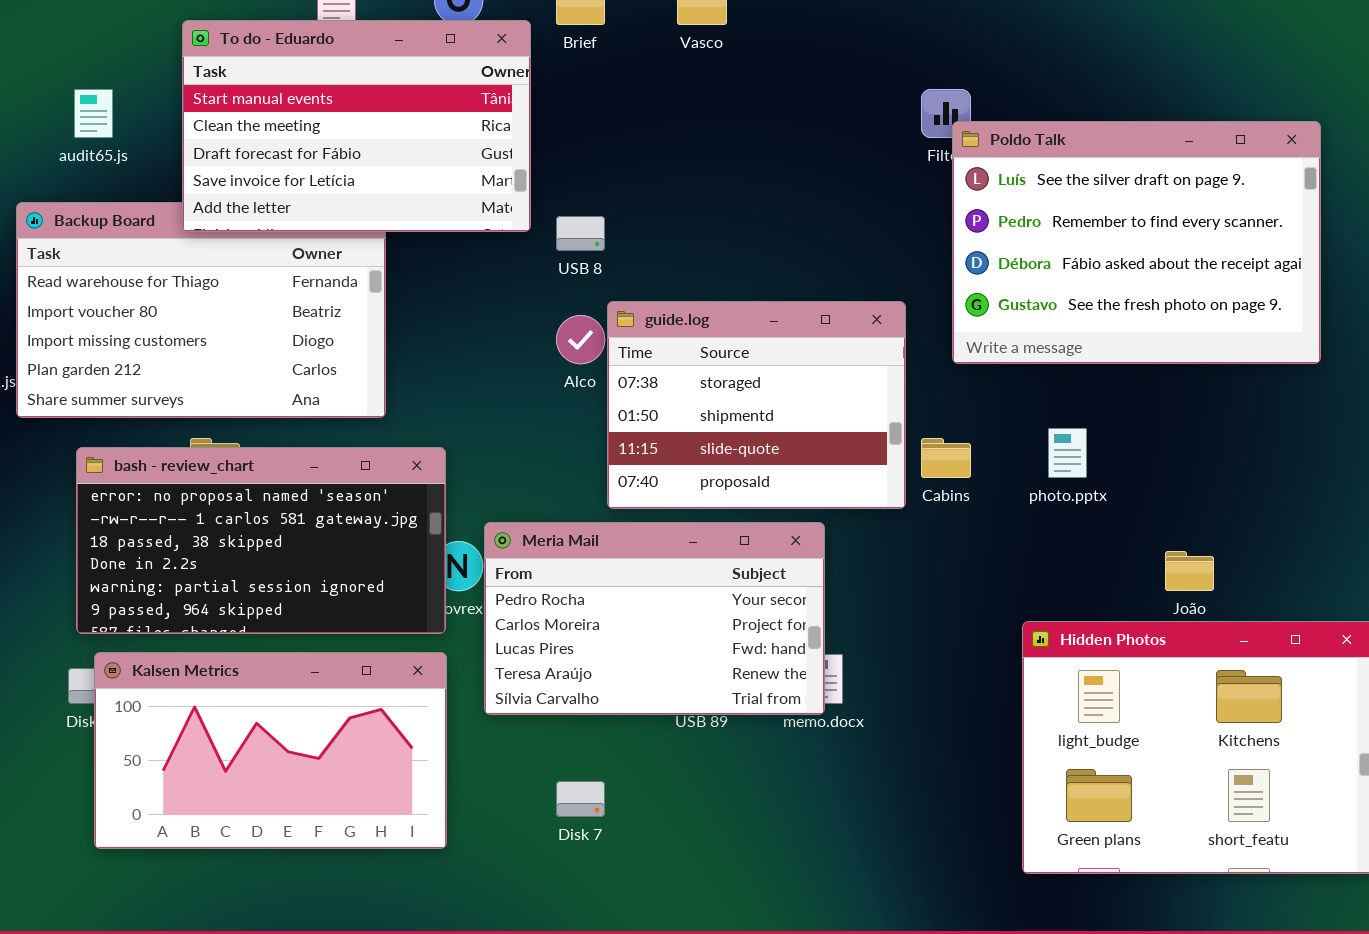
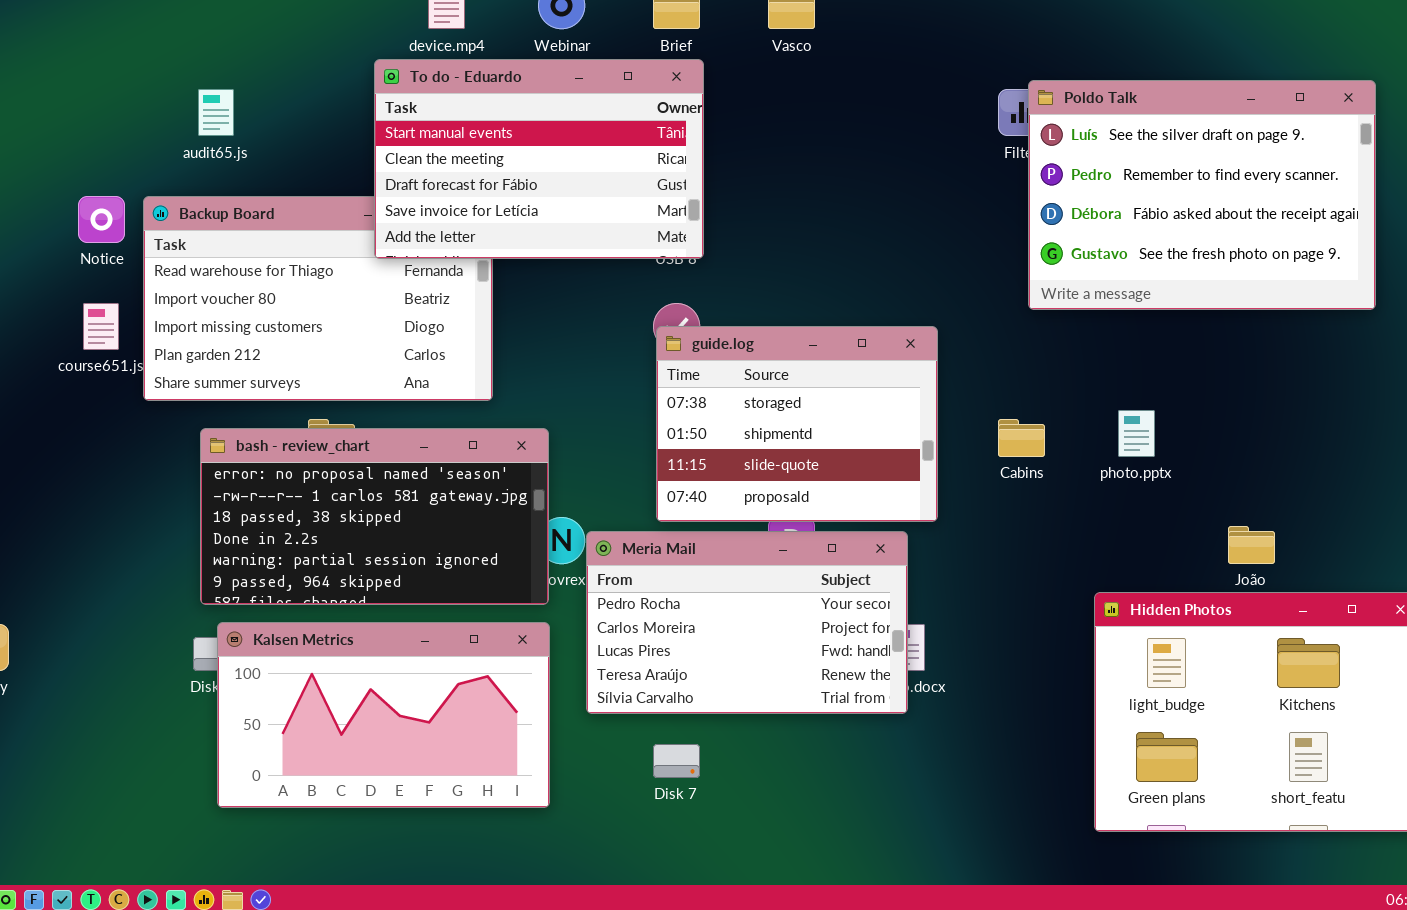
To do - Eduardo: [182,20,531,232] -> [374,59,704,259], moved
Poldo Talk: [952,121,1321,364] -> [1028,80,1376,310], moved
guide.log: [607,301,906,509] -> [656,326,938,522], moved
Meria Mail: [484,522,825,715] -> [586,531,908,714], moved

